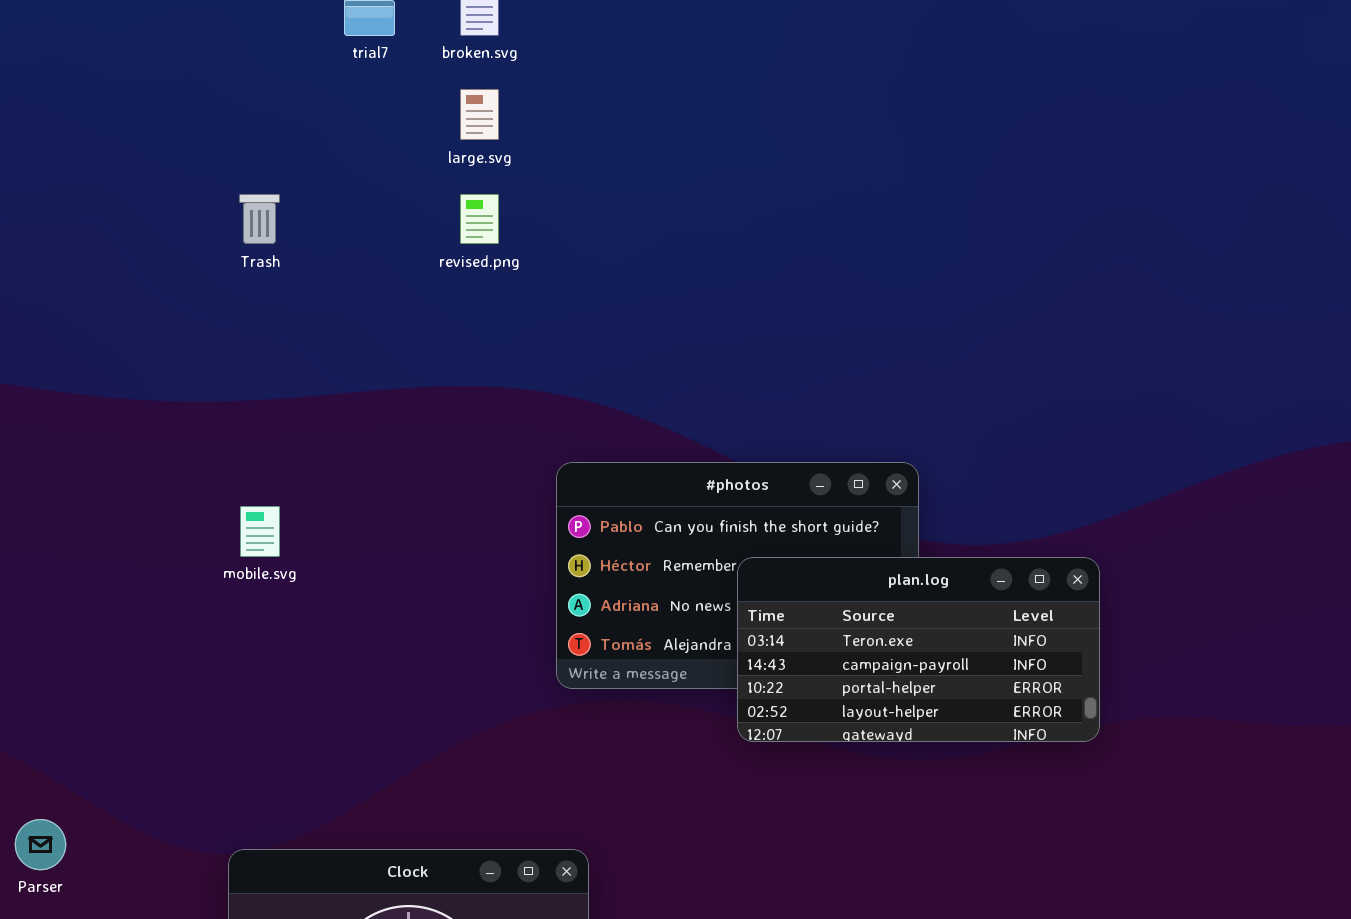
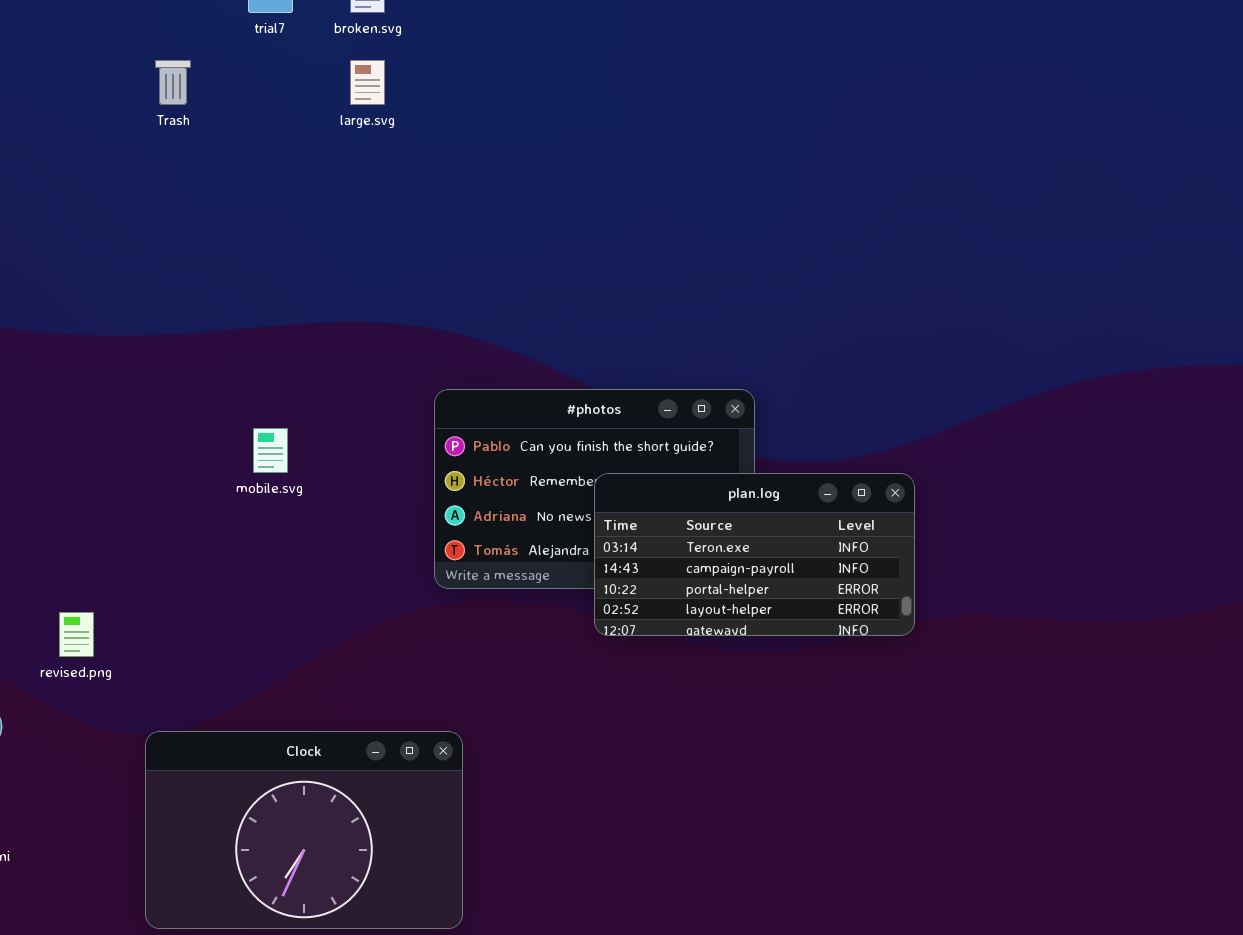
Trash: [239,194,280,244] -> [155,60,191,105], moved
revised.png: [460,194,499,244] -> [59,612,94,657], moved
mobile.svg: [240,506,280,557] -> [253,428,288,473], moved

